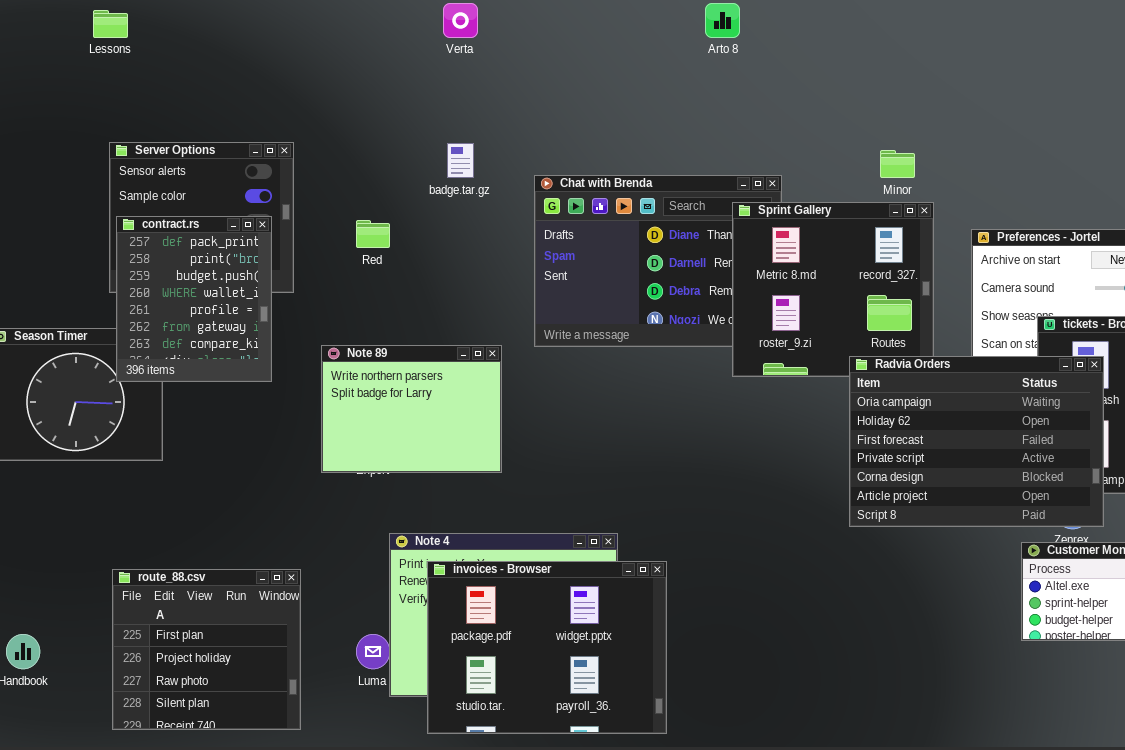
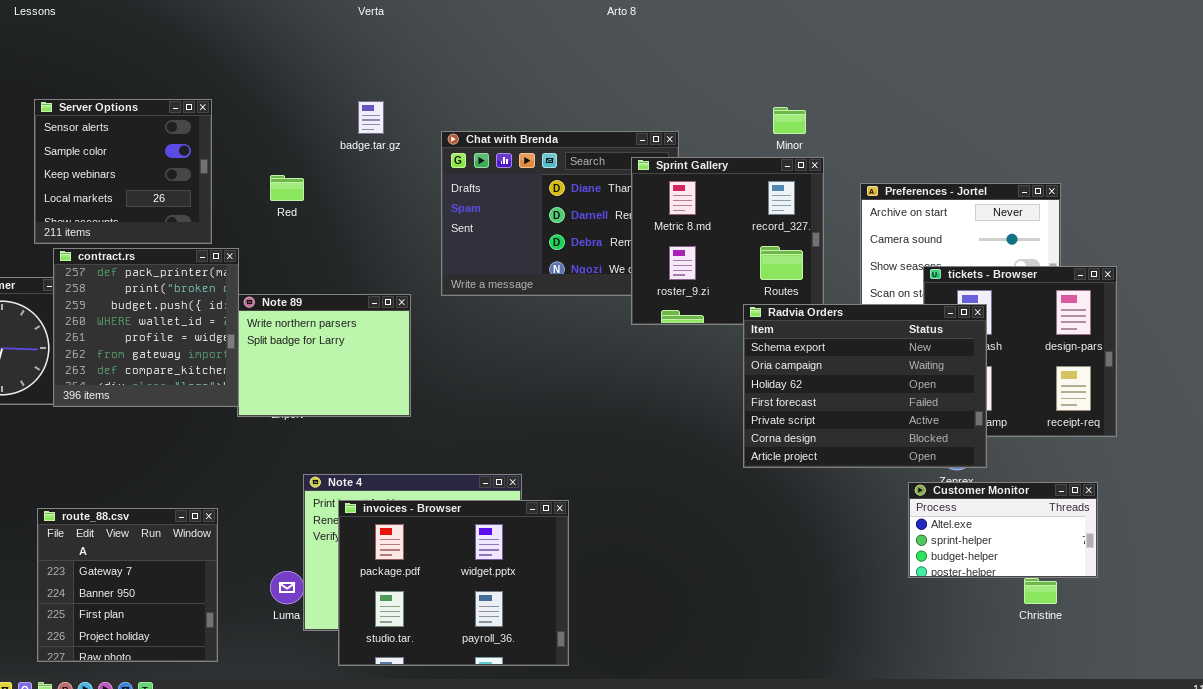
contract.rs: [116,216,272,382] -> [53,248,239,407], moved, resized
Radvia Orders: [849,356,1104,527] -> [743,304,987,468], scrolled up 1 row
route_88.csv: [112,569,301,730] -> [37,508,218,662], scrolled up 2 rows

